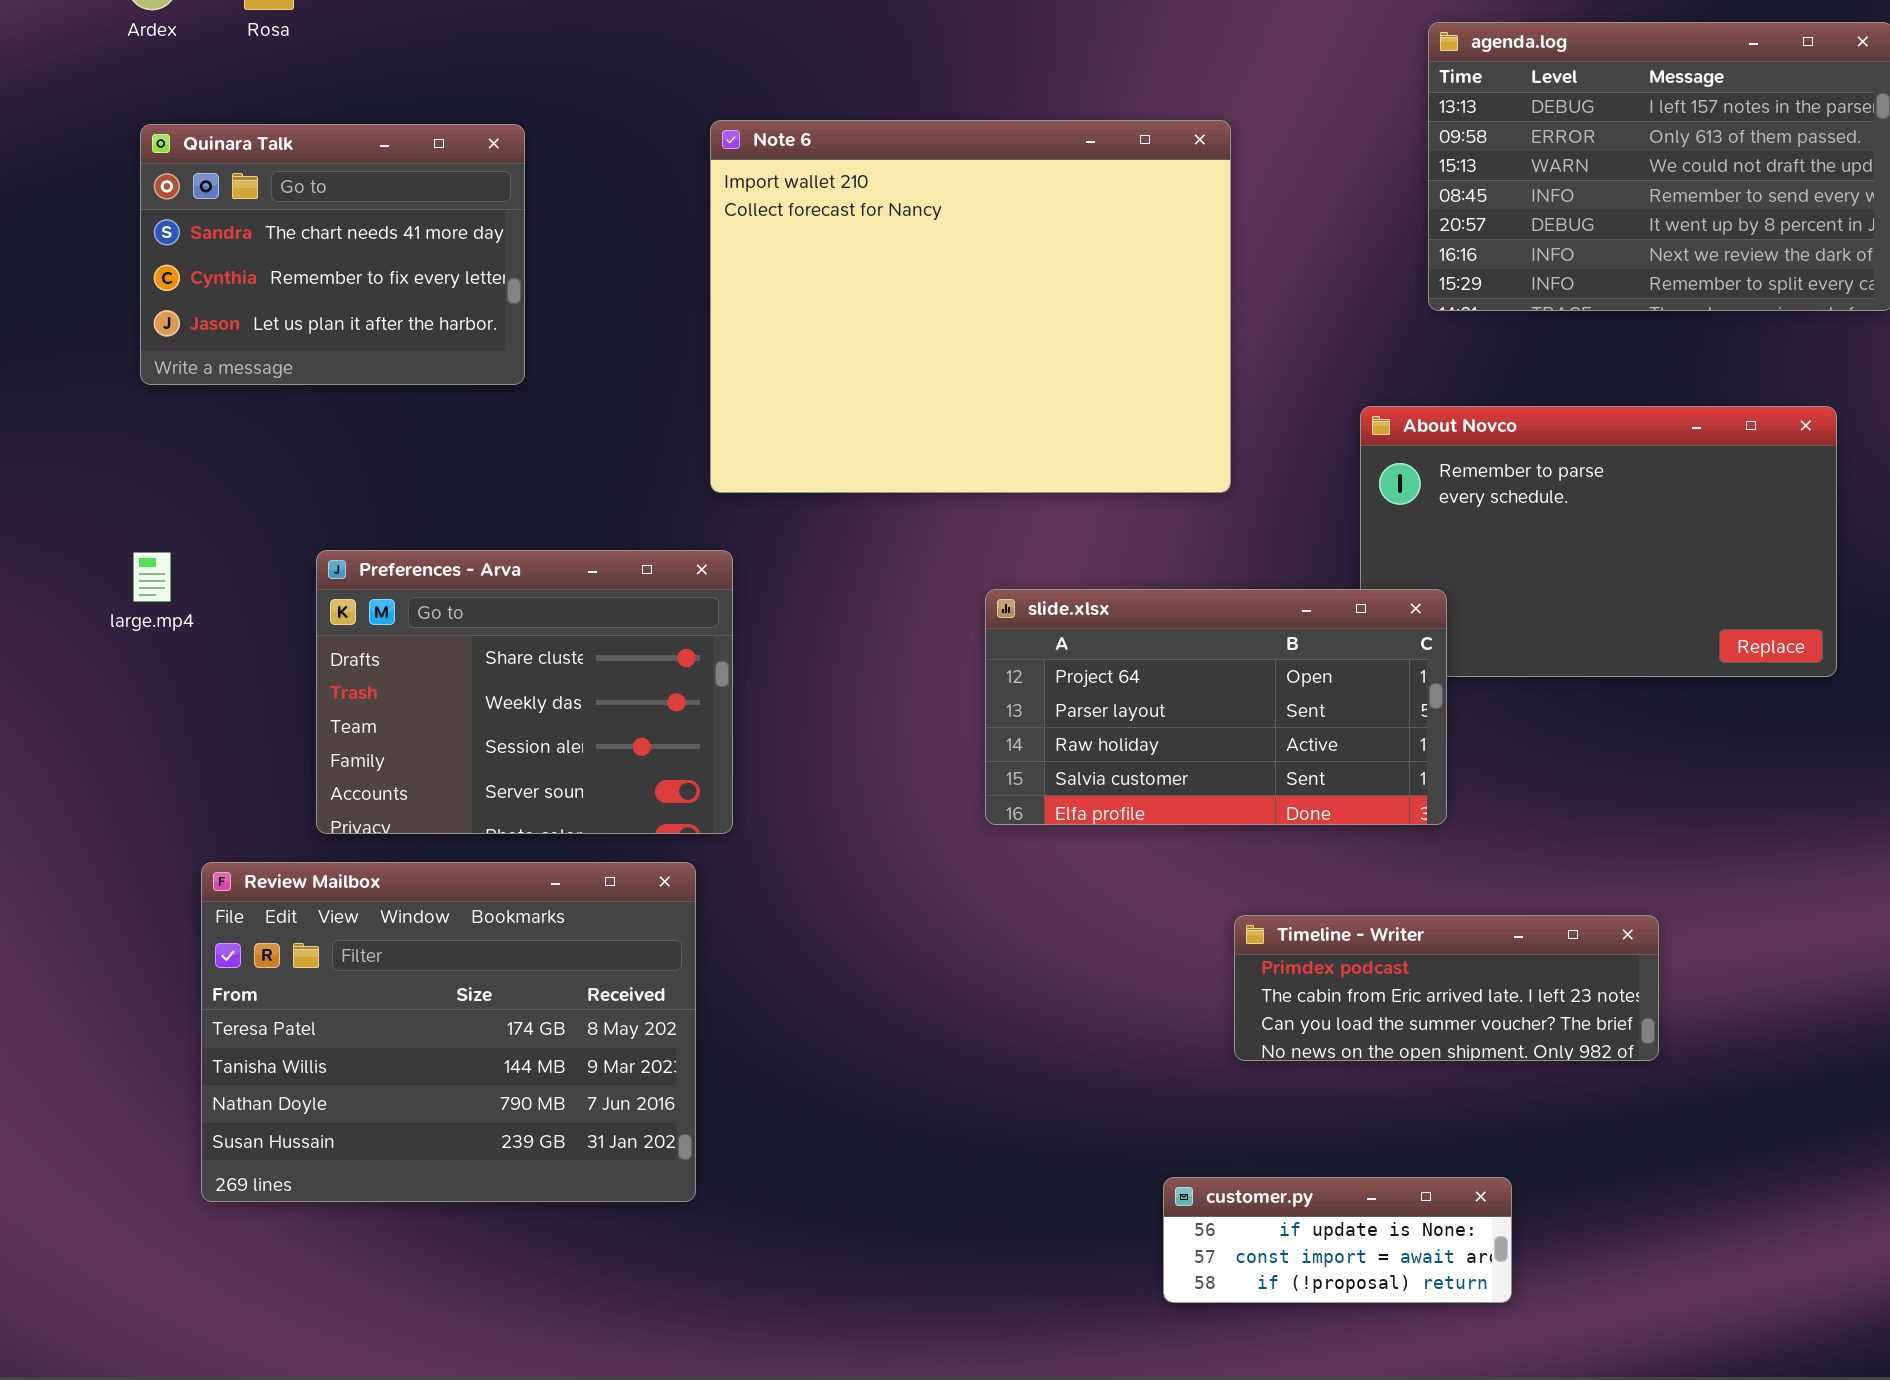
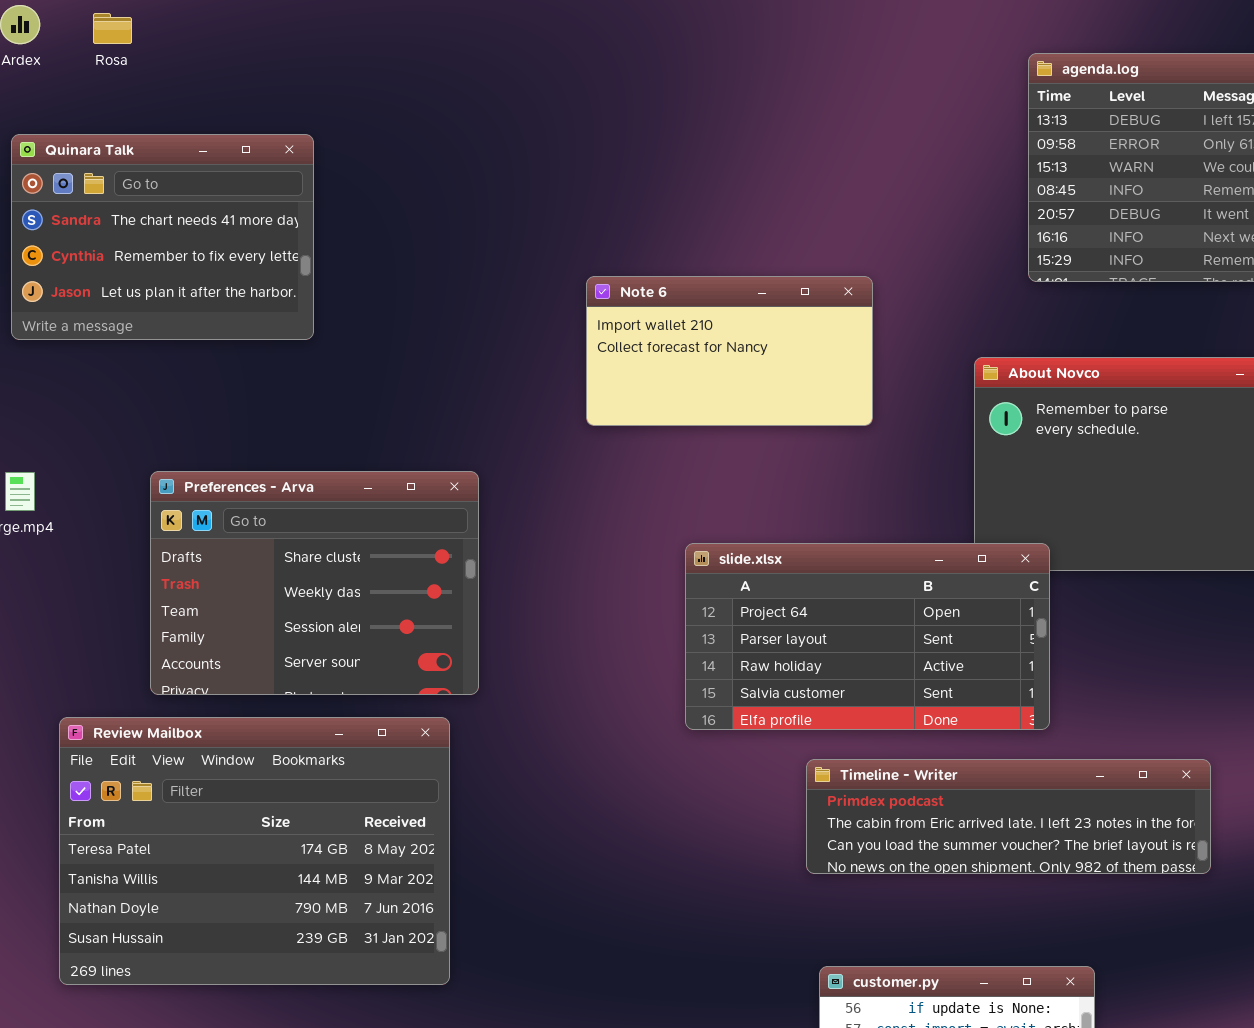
Note 6: [710,120,1231,493] -> [586,276,873,426], resized
slide.xlsx: [985,589,1447,825] -> [685,543,1050,730], moved
Timeline - Writer: [1234,915,1659,1061] -> [806,759,1211,874], resized

